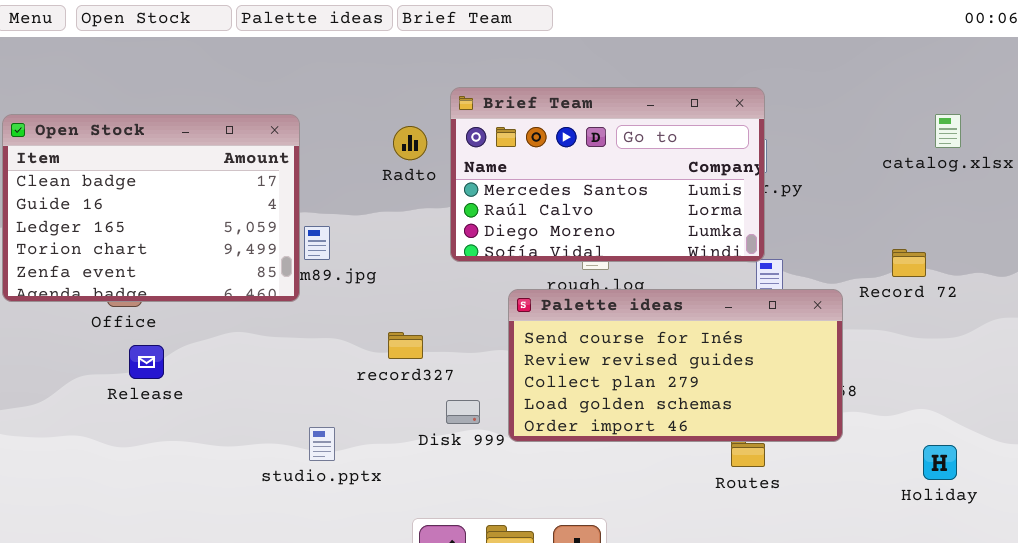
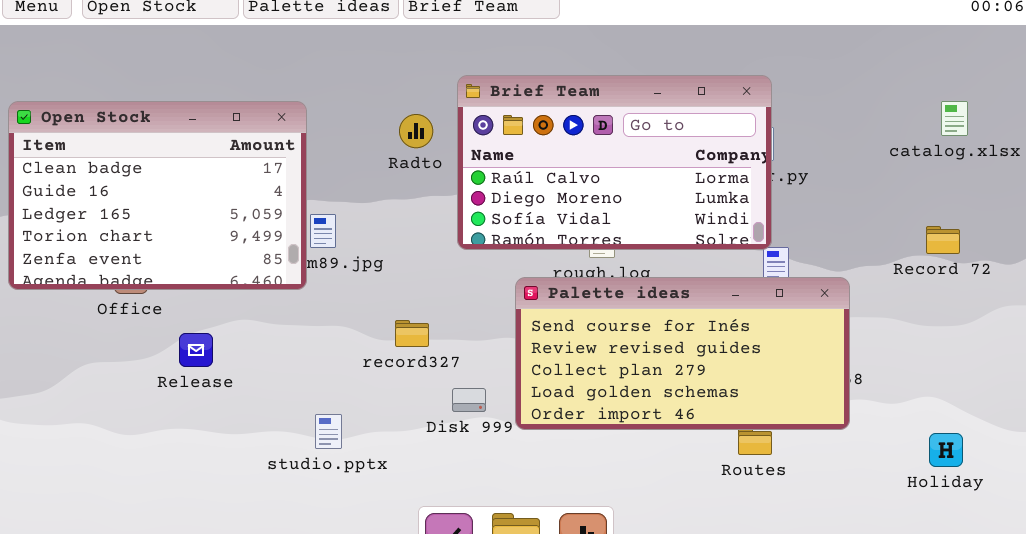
Brief Team: [450,87,765,262] -> [457,75,772,250], scrolled down 1 row
Record 72: [892,249,926,277] -> [926,226,960,254], moved
Release: [129,345,164,379] -> [179,333,213,367], moved

